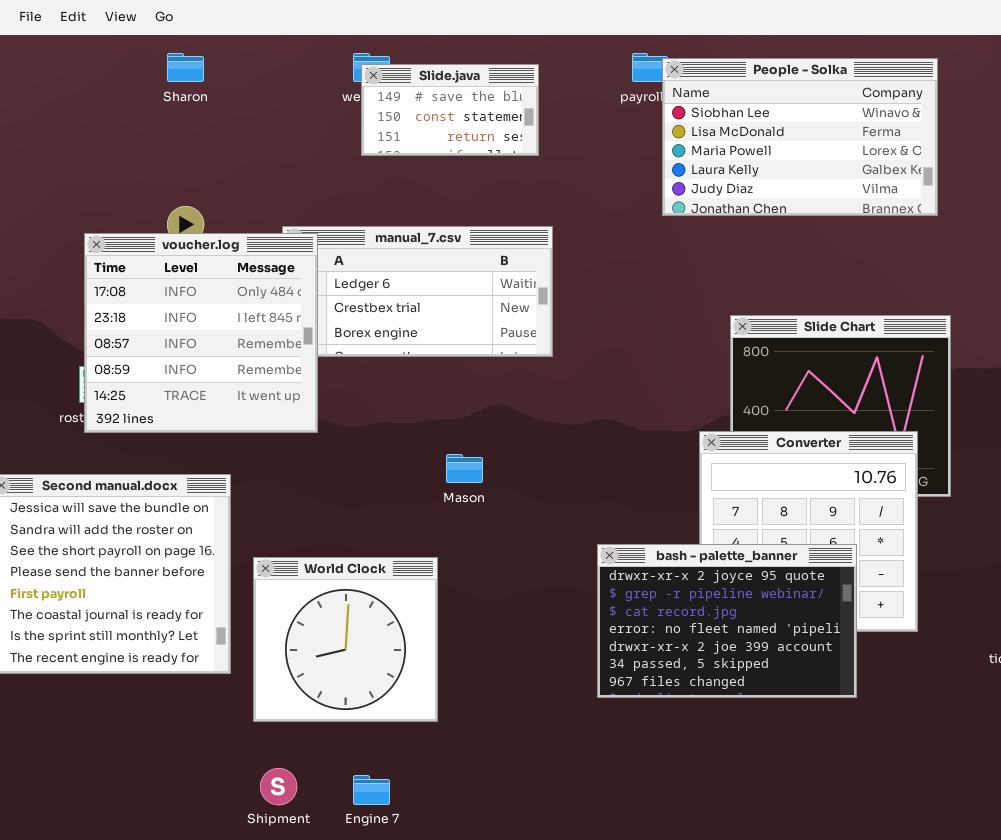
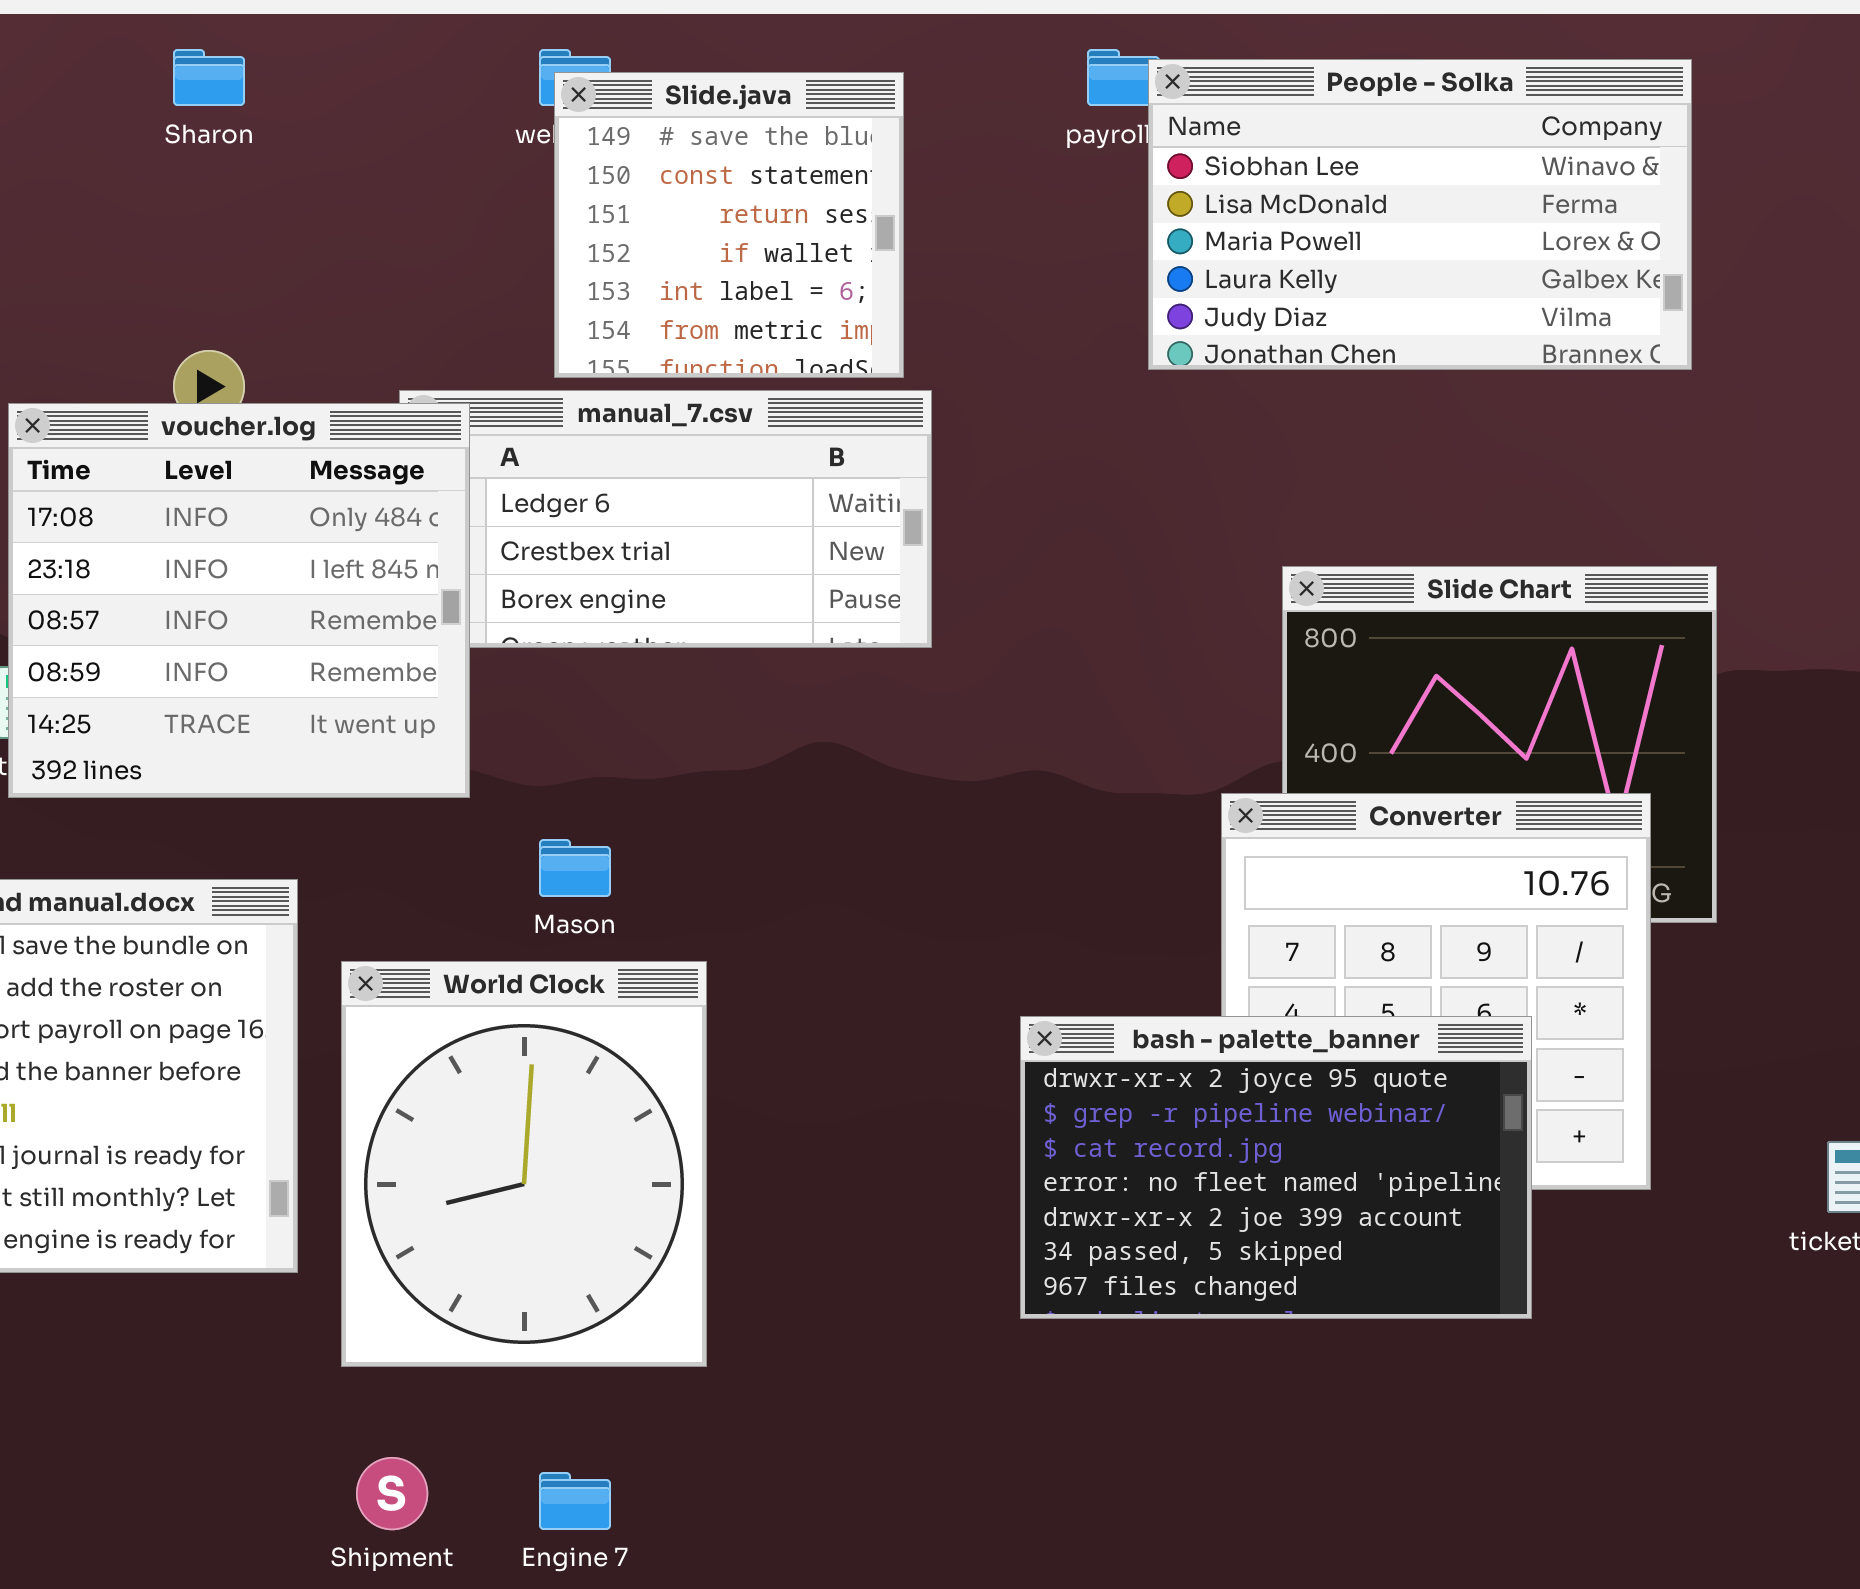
Slide.java: [361,64,539,156] -> [554,72,904,378], resized
Mason: [446,454,483,483] -> [539,839,611,897], moved
World Clock: [253,557,438,722] -> [341,961,707,1367], resized

